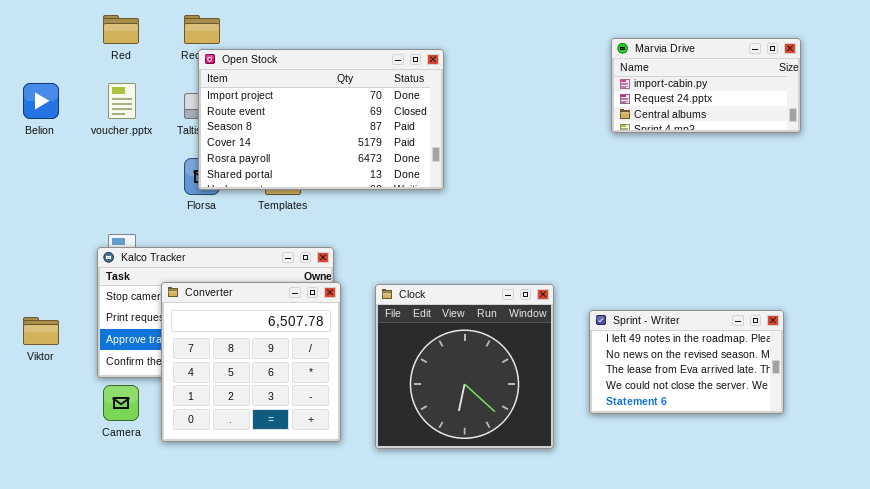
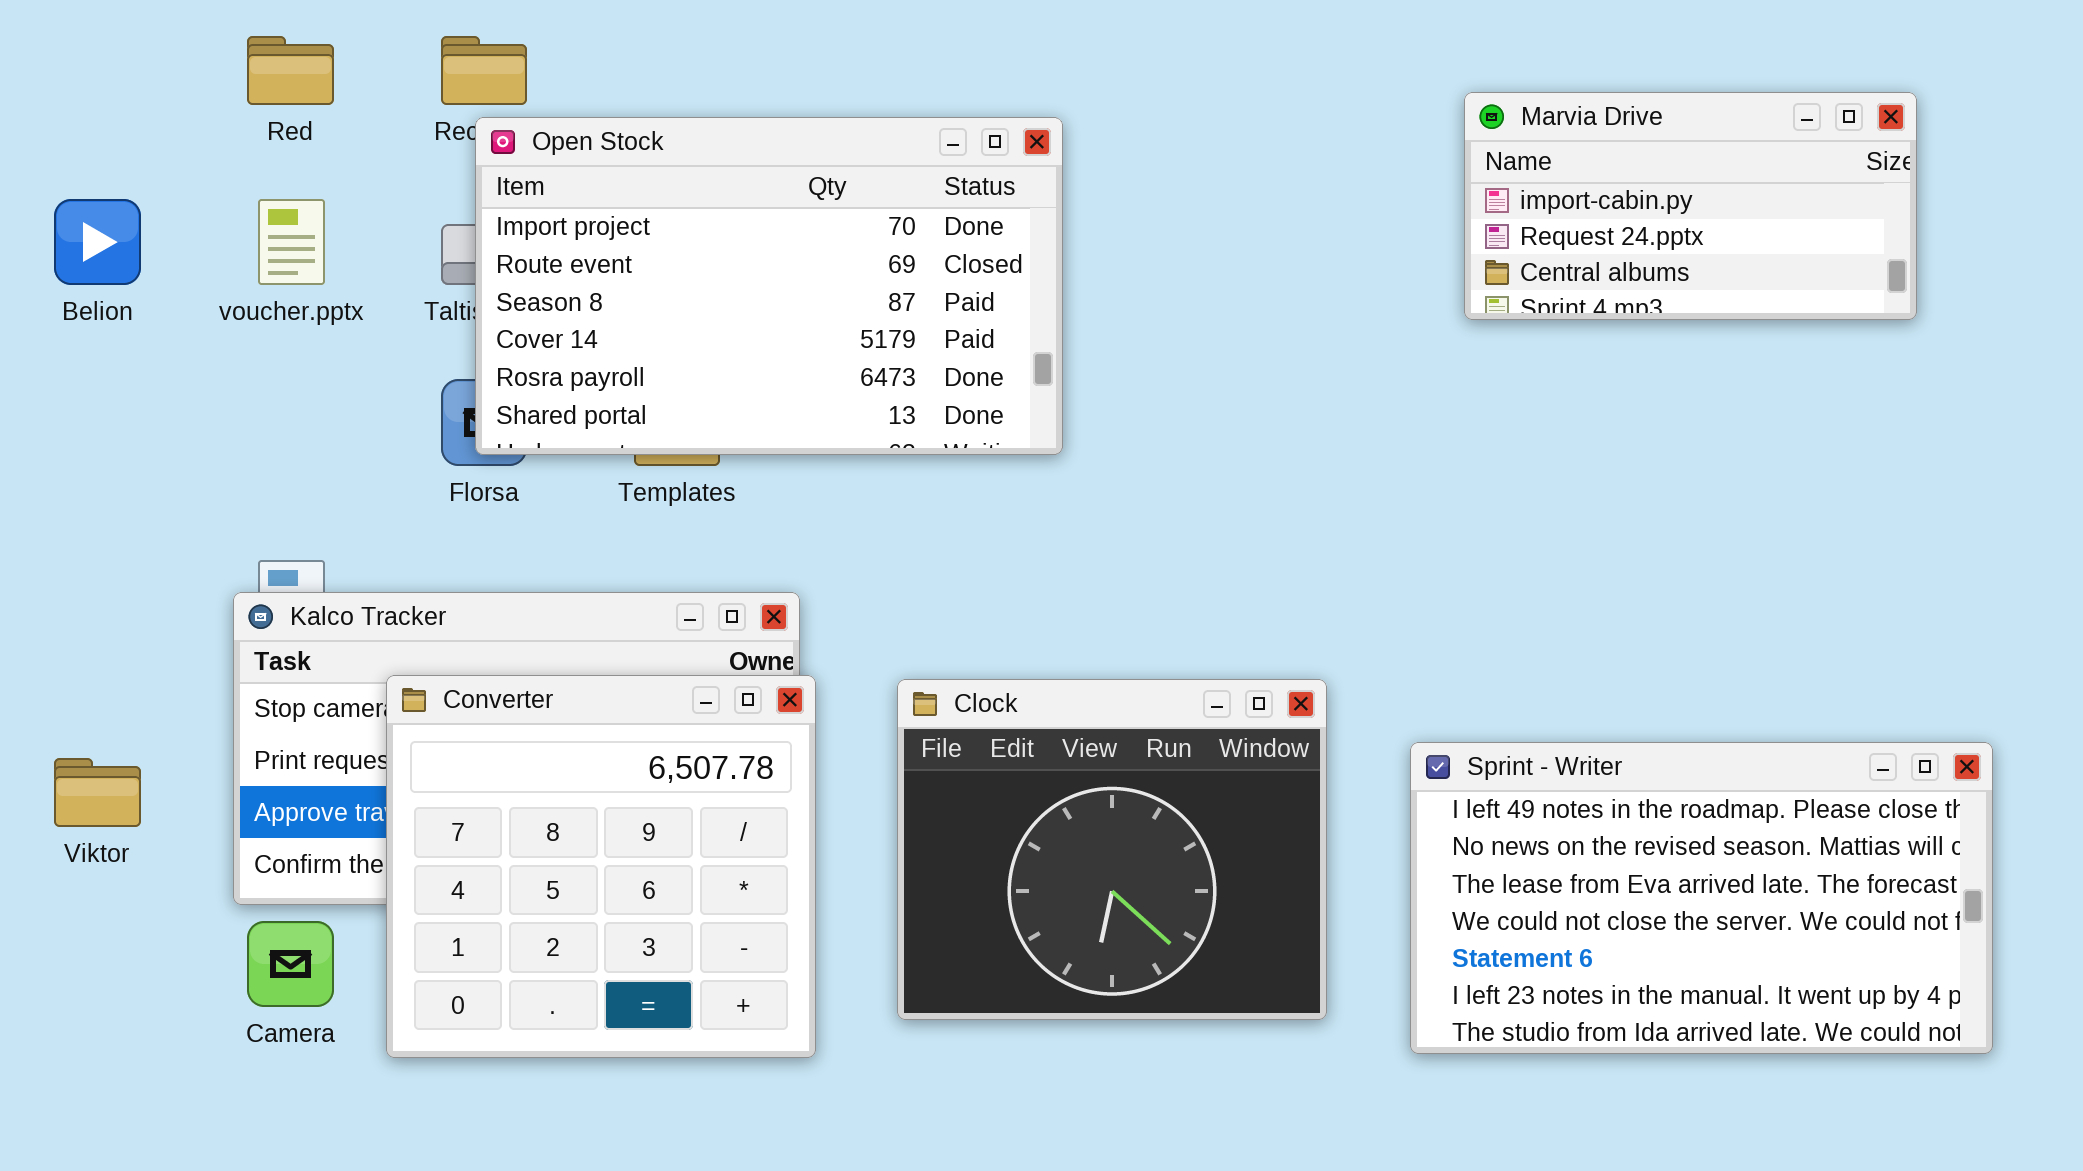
Clock: [375,284,554,449] -> [897,679,1327,1020], resized
Sprint - Writer: [589,310,784,414] -> [1410,742,1993,1054], resized

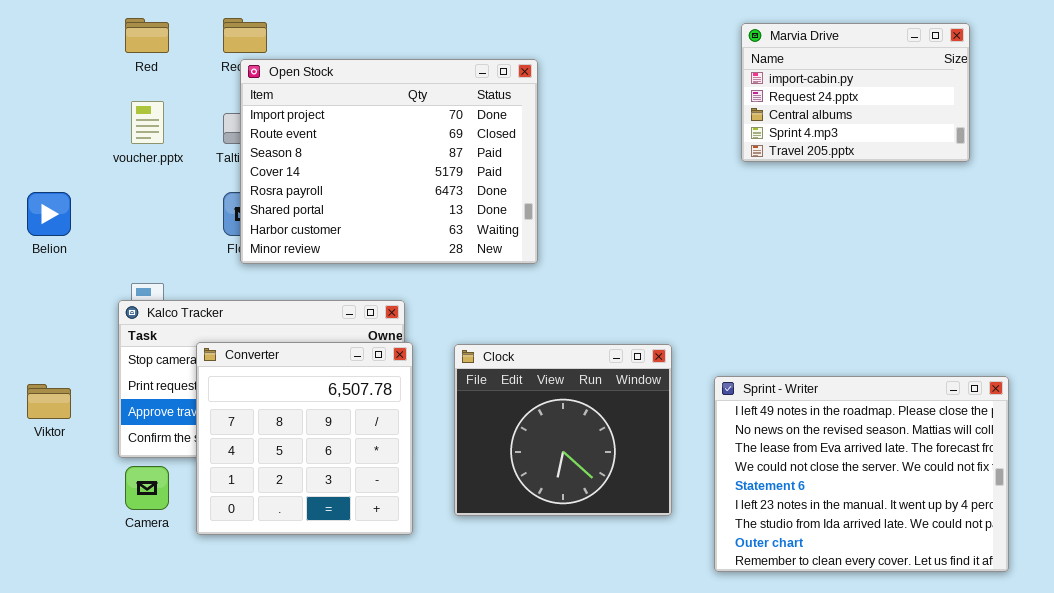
Marvia Drive: [1464,92,1917,320] -> [741,23,970,162], resized
Open Stock: [475,117,1063,455] -> [240,59,538,264], resized
Belion: [54,199,141,285] -> [27,192,71,236], moved
Sprint - Writer: [1410,742,1993,1054] -> [714,376,1009,572], resized

